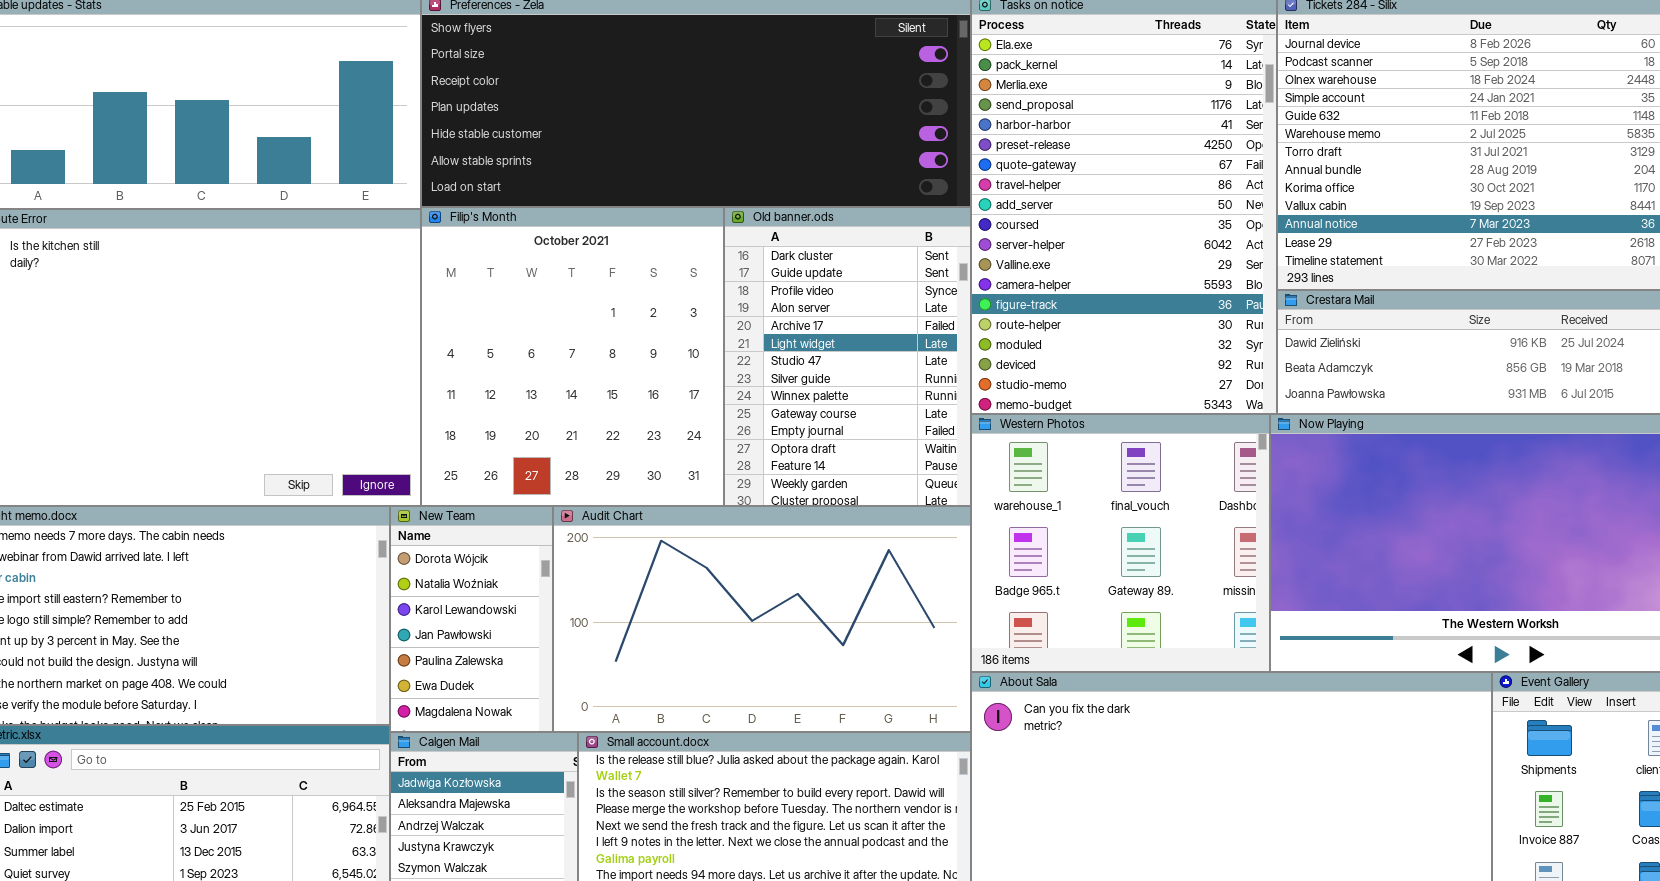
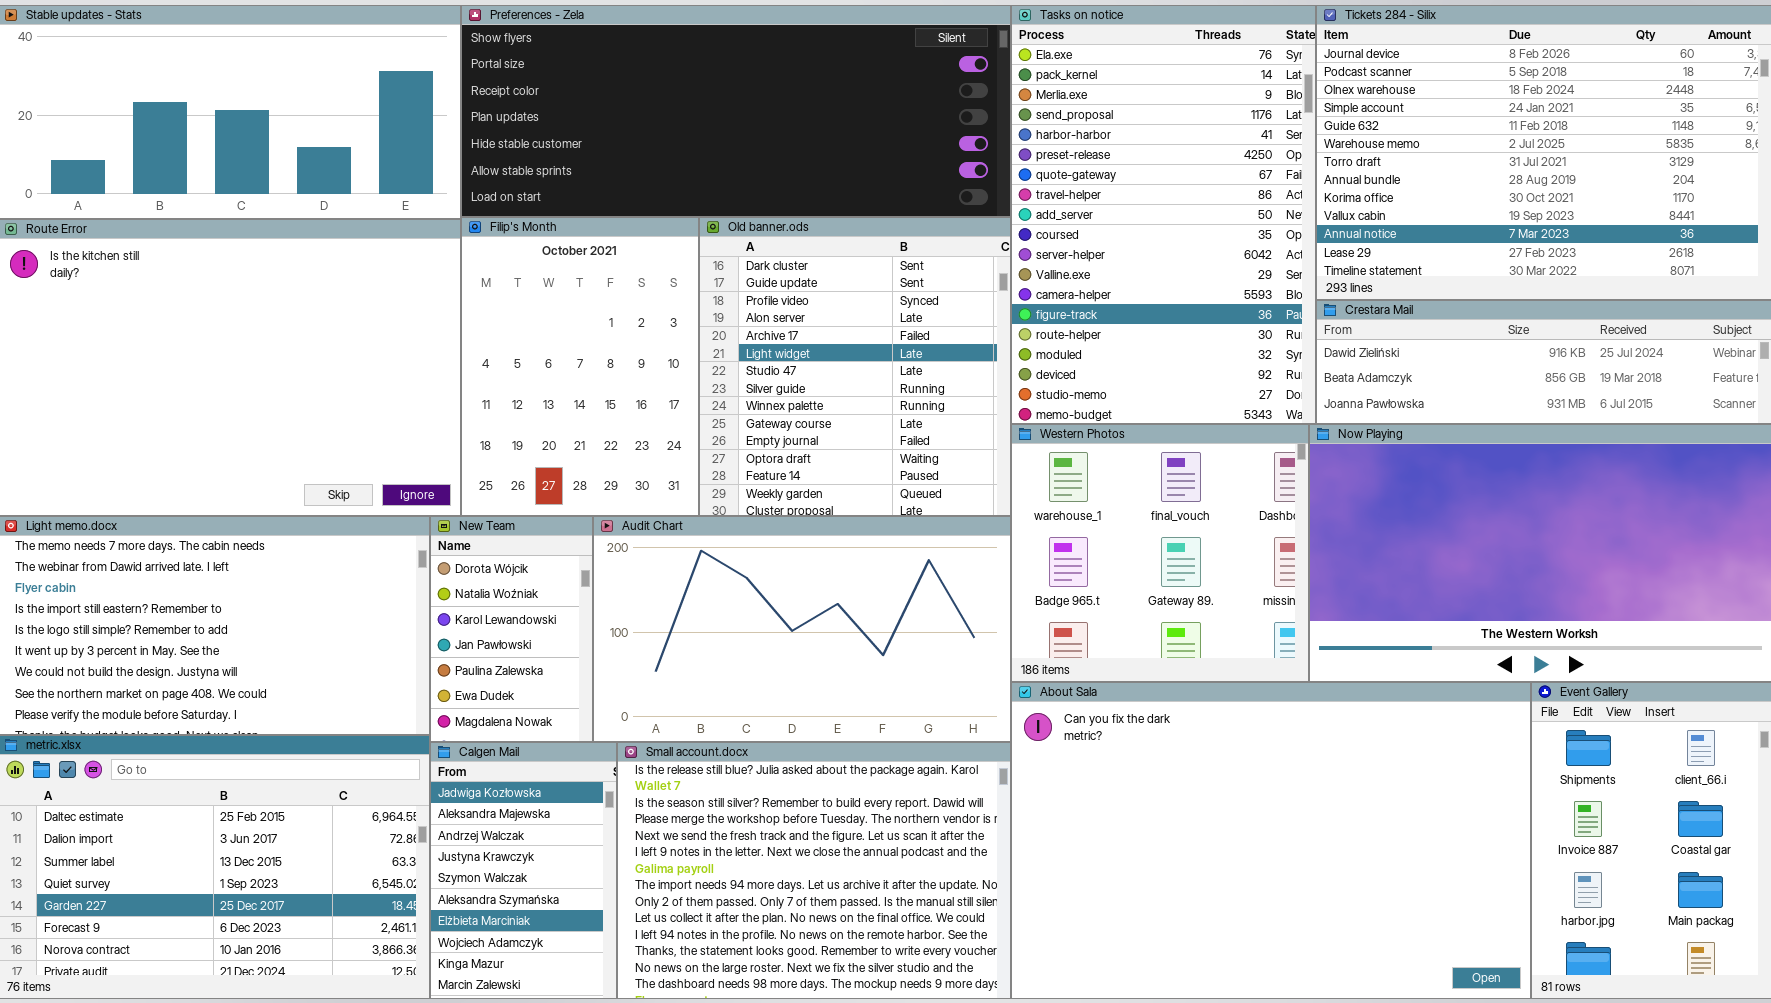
Filip's Month: [421,207,724,506] -> [461,217,699,516], resized
Old banner.ods: [724,207,971,506] -> [699,217,1011,516], resized

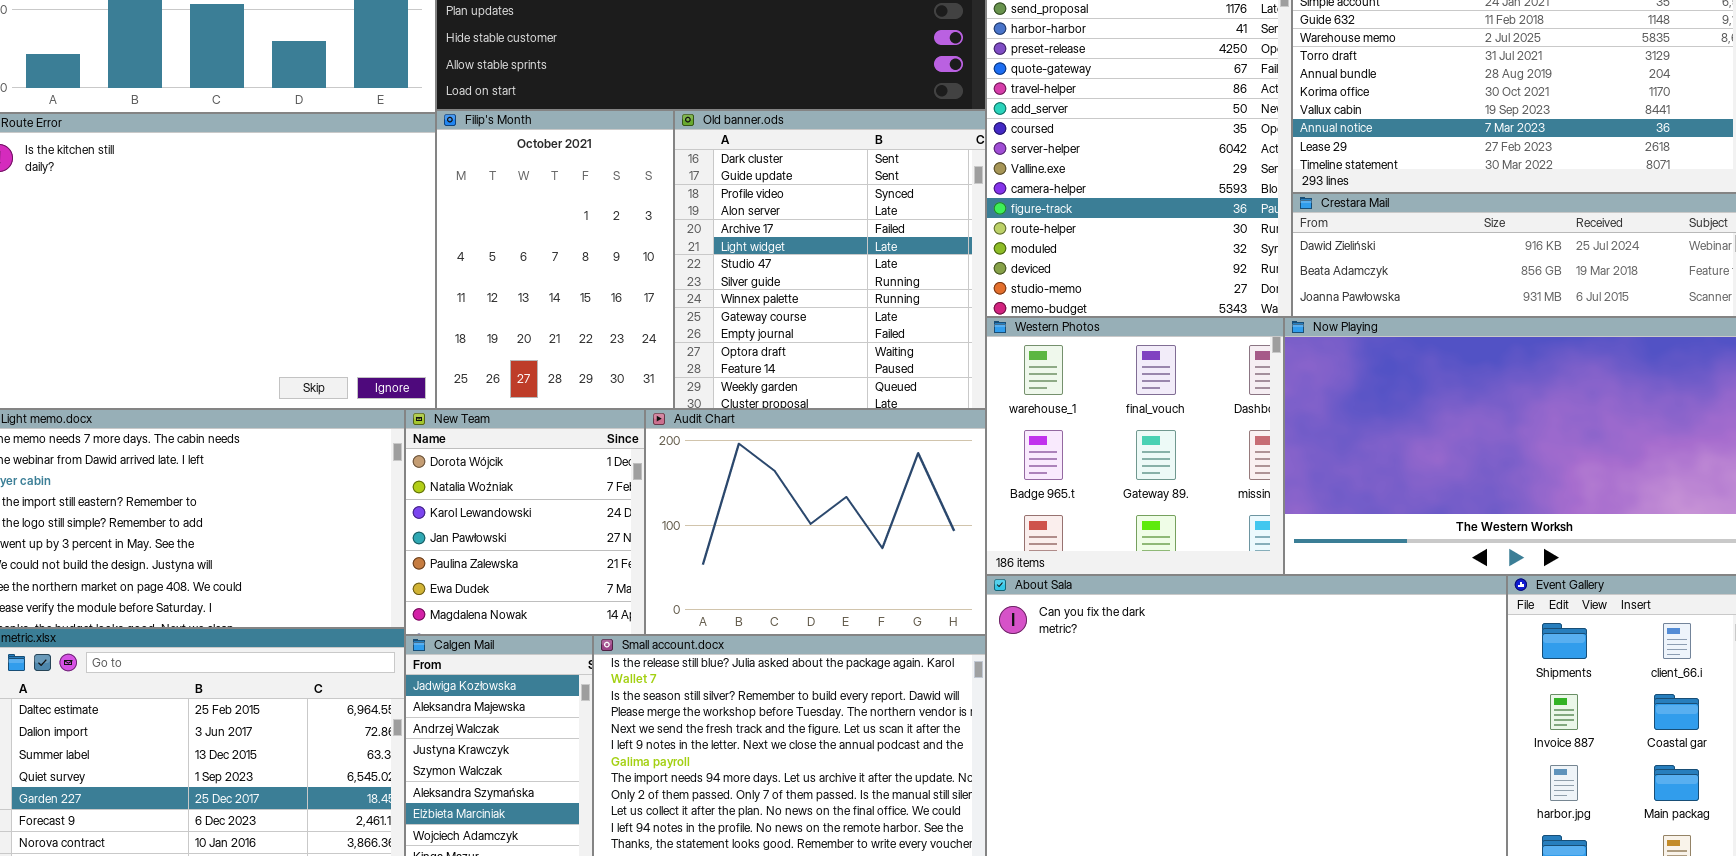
New Team: [430,516,593,742] -> [405,409,645,635], resized
Audit Chart: [593,516,1011,742] -> [645,409,986,635], resized

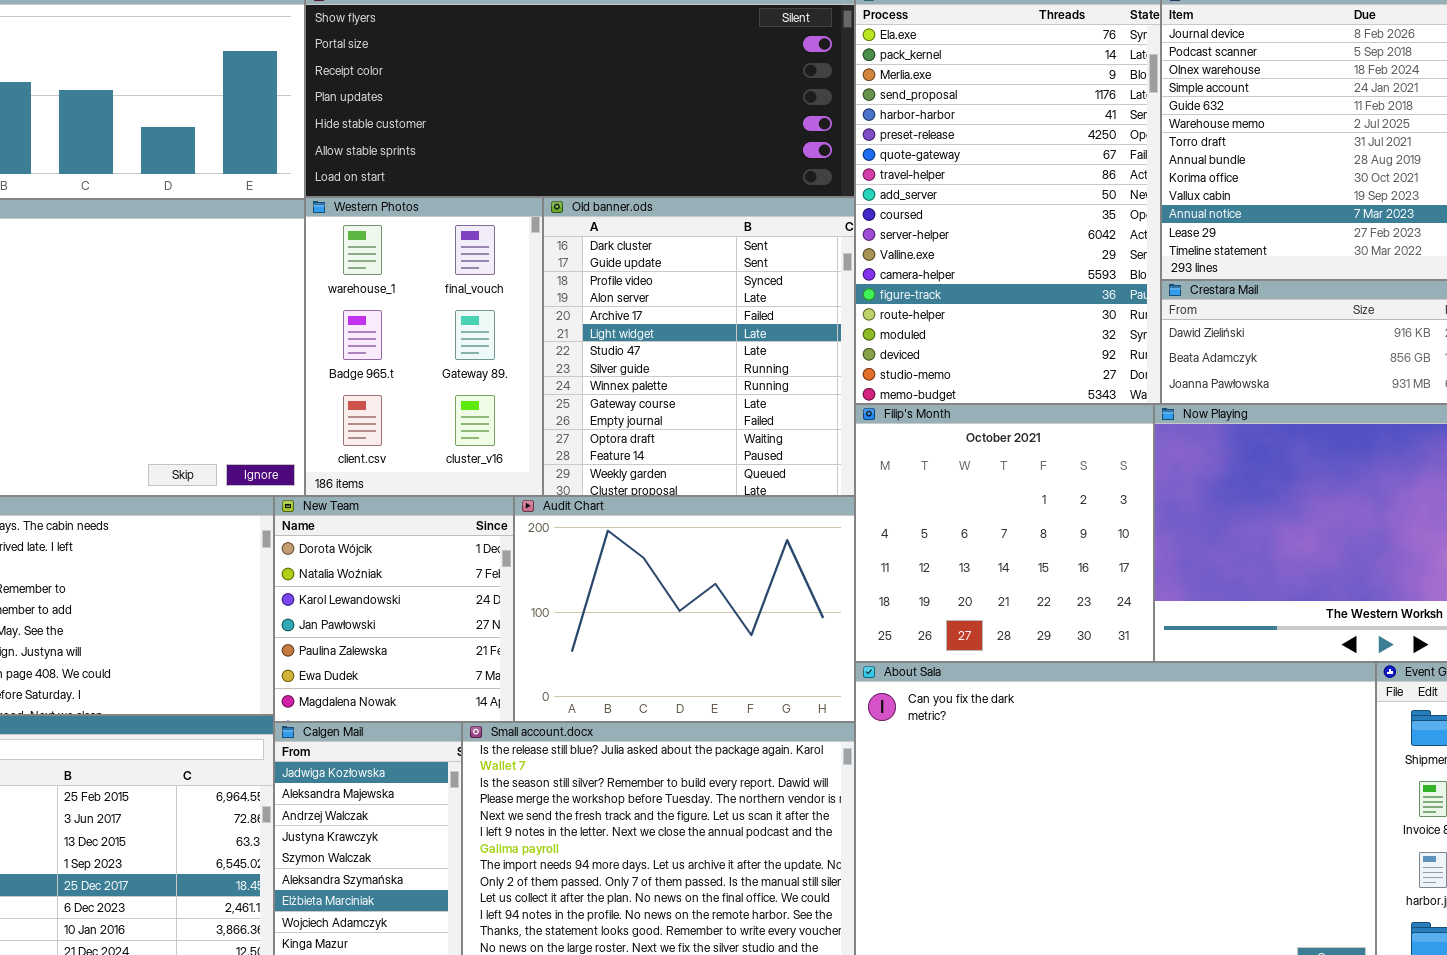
Filip's Month: [436,110,674,409] -> [855,404,1154,662], moved, resized
Western Photos: [986,317,1284,575] -> [305,197,543,496], moved, resized

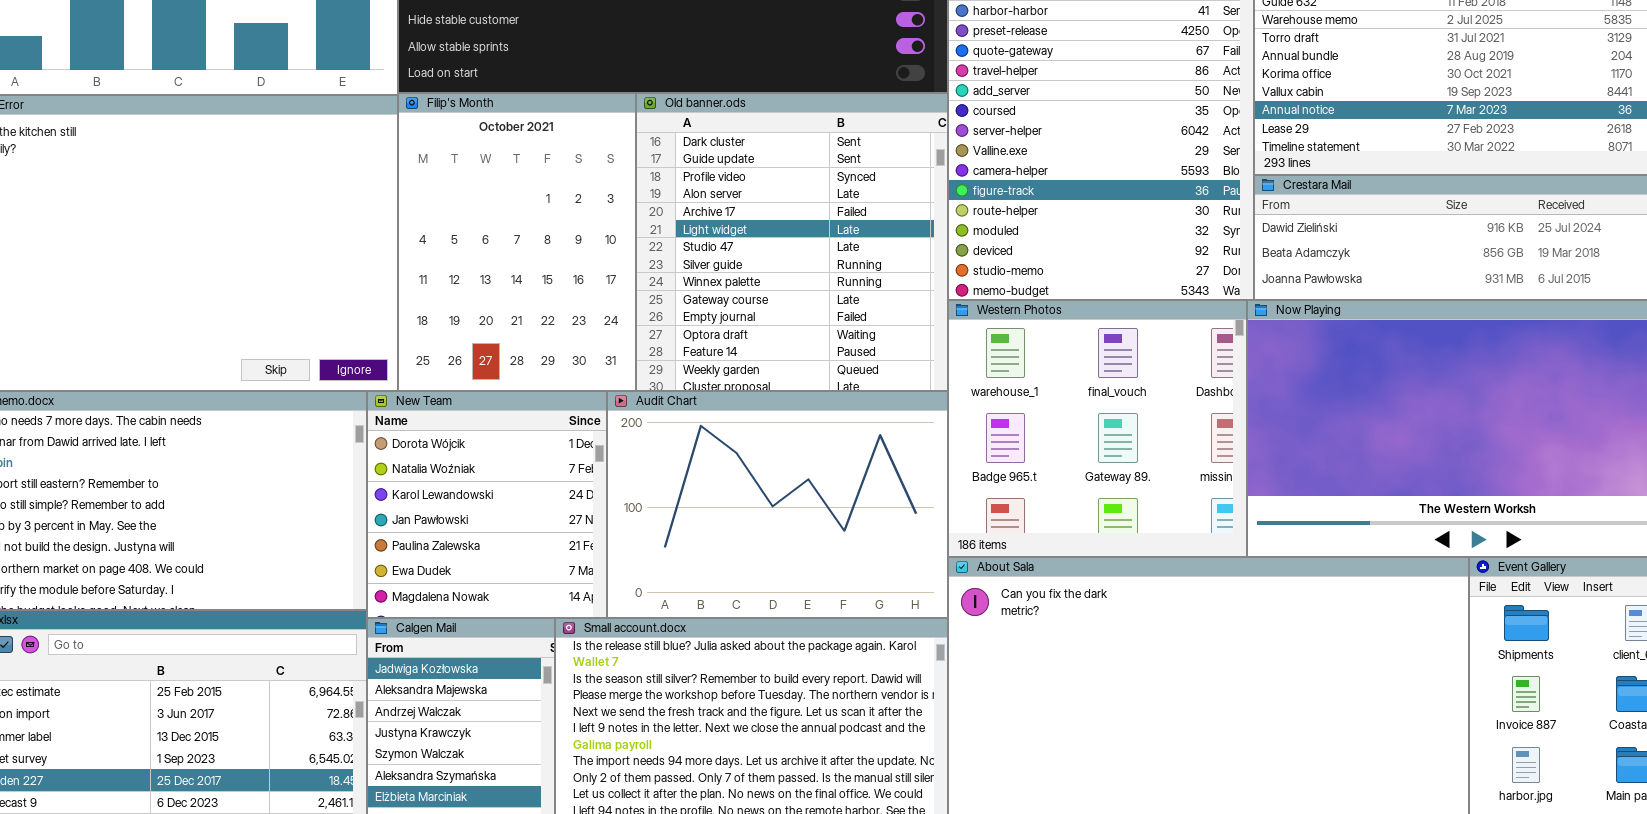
Western Photos: [305,197,543,496] -> [948,300,1247,557], moved, resized
Filip's Month: [855,404,1154,662] -> [398,93,636,391], moved, resized

